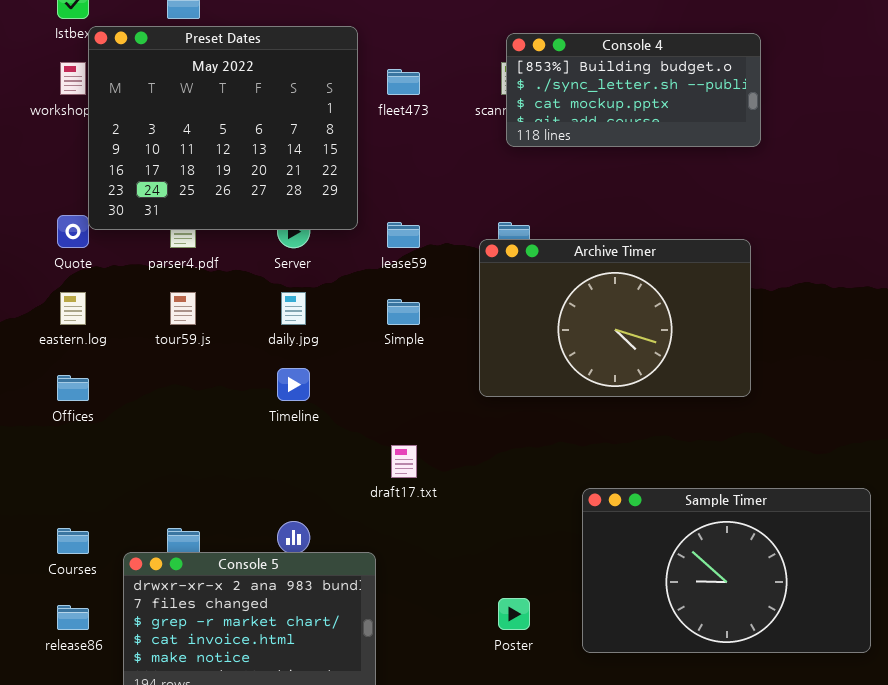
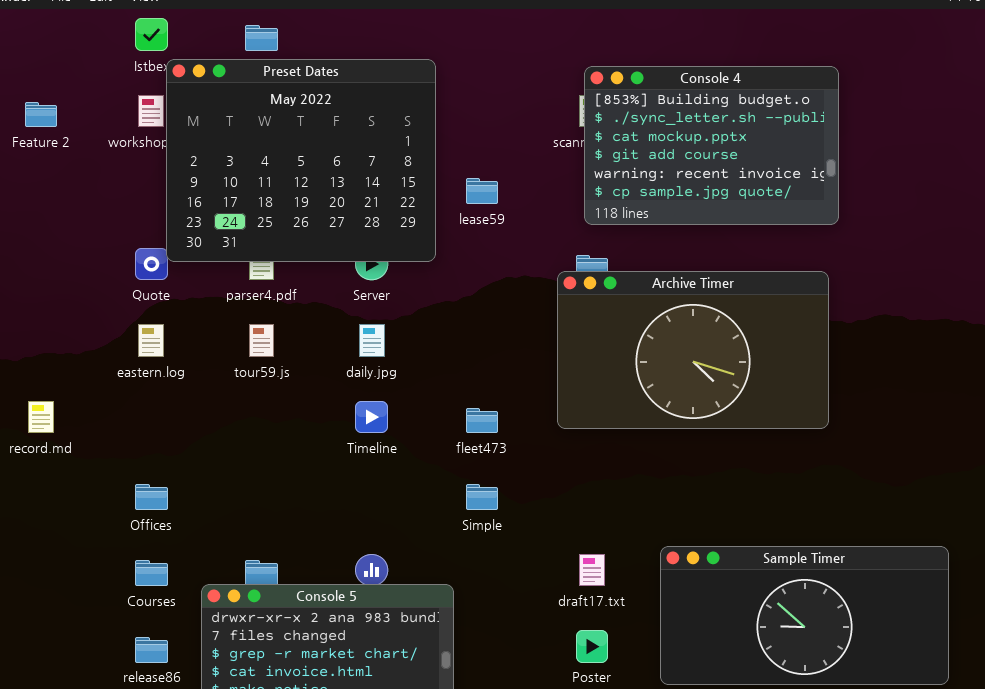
Console 4: [506,33,761,147] -> [584,66,839,225], resized
fleet473: [387,69,420,95] -> [466,408,498,433], moved
lease59: [387,222,420,248] -> [466,178,498,204], moved
Simple: [387,299,420,325] -> [466,484,498,510], moved
Offices: [57,375,89,401] -> [135,484,168,510], moved
draft17.txt: [391,445,417,478] -> [579,554,605,586], moved
Sample Timer: [582,488,871,653] -> [660,546,949,685], resized

